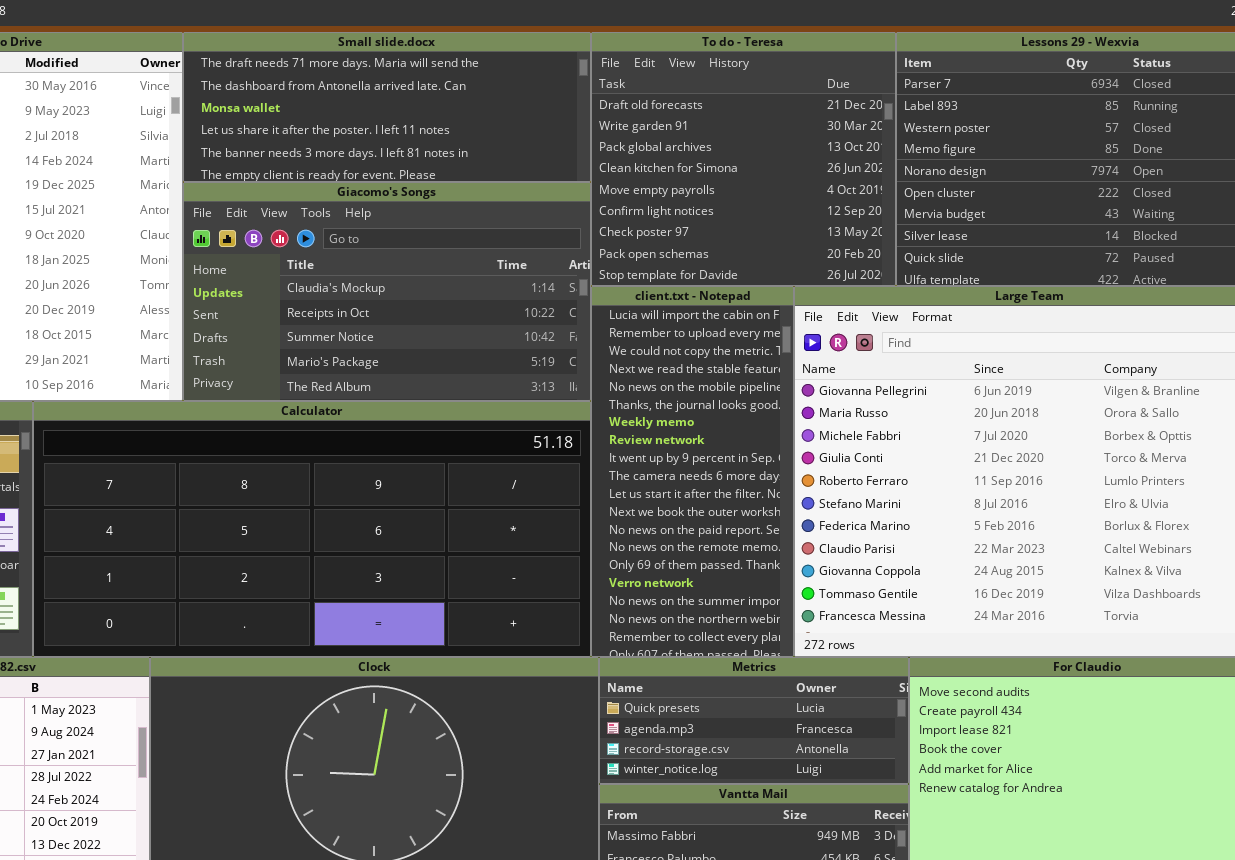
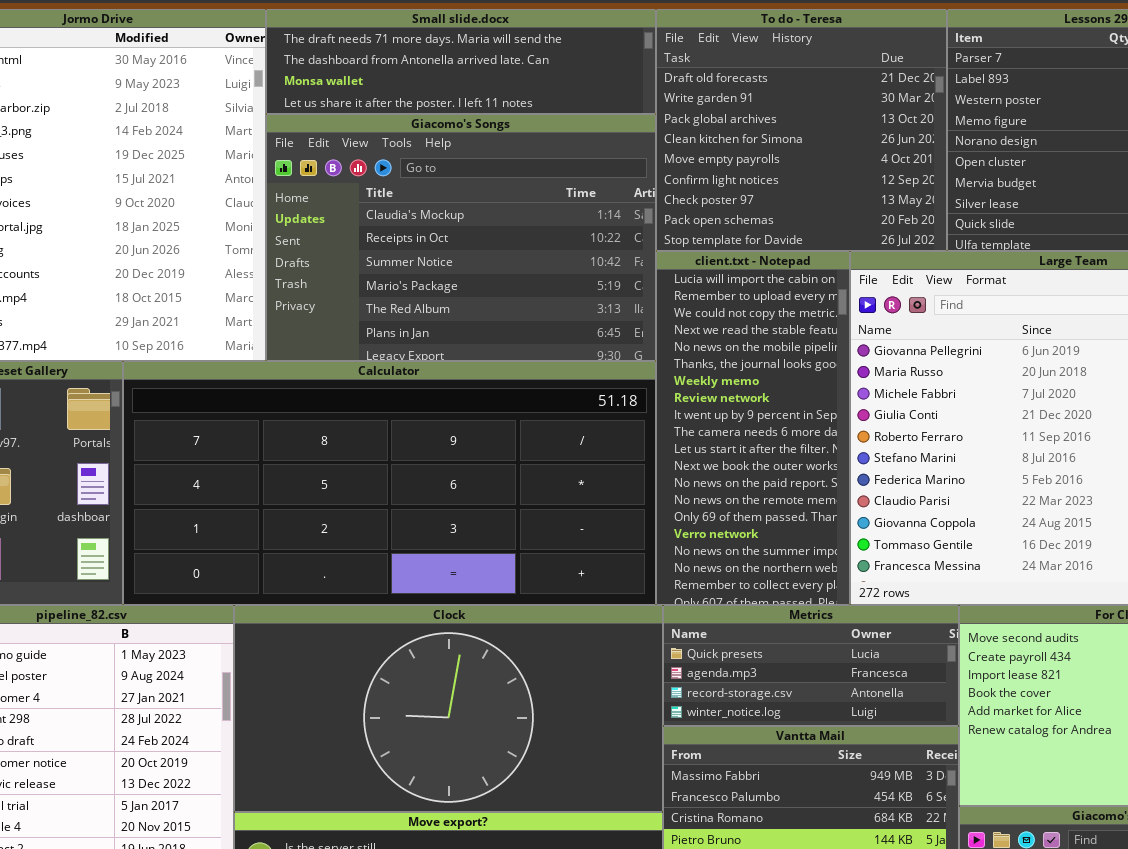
Small slide.docx: [183,32,591,182] -> [266,9,656,114], resized
Giacomo's Songs: [183,182,591,401] -> [266,114,656,361], resized

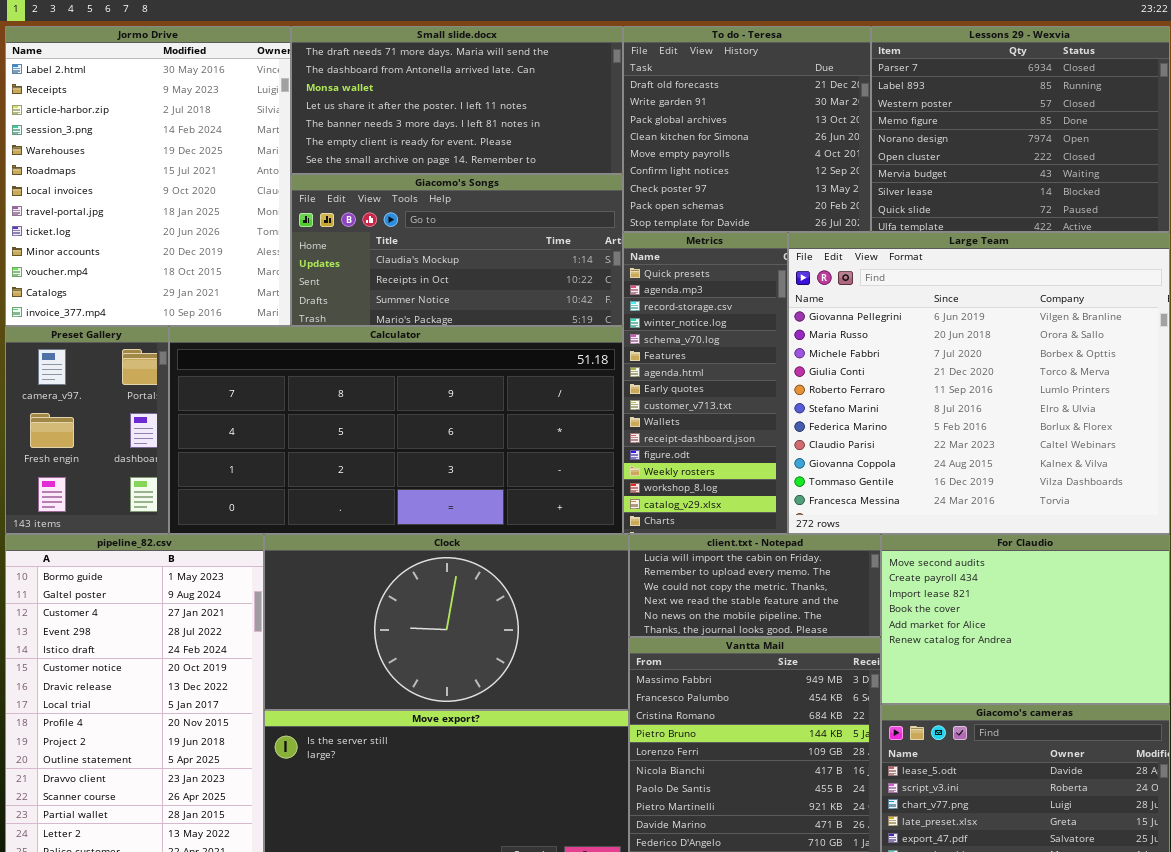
Small slide.docx: [266,9,656,114] -> [291,26,623,174], resized
Giacomo's Songs: [266,114,656,361] -> [291,174,623,326], resized
client.txt - Notepad: [656,251,850,605] -> [629,534,881,637], moved, resized
Metrics: [663,605,959,726] -> [623,232,788,534], moved, resized

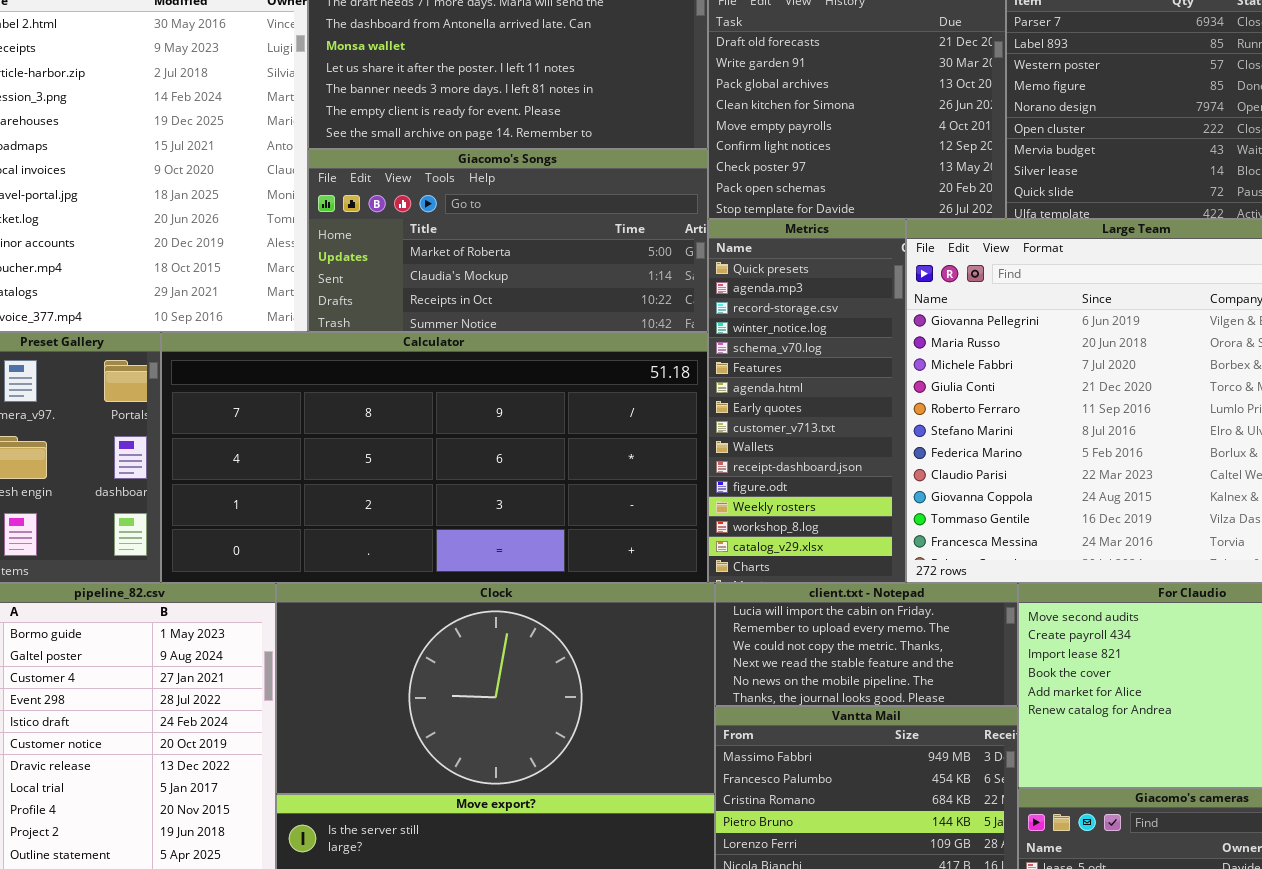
Giacomo's Songs: [291,174,623,326] -> [308,149,708,332], scrolled up 1 row

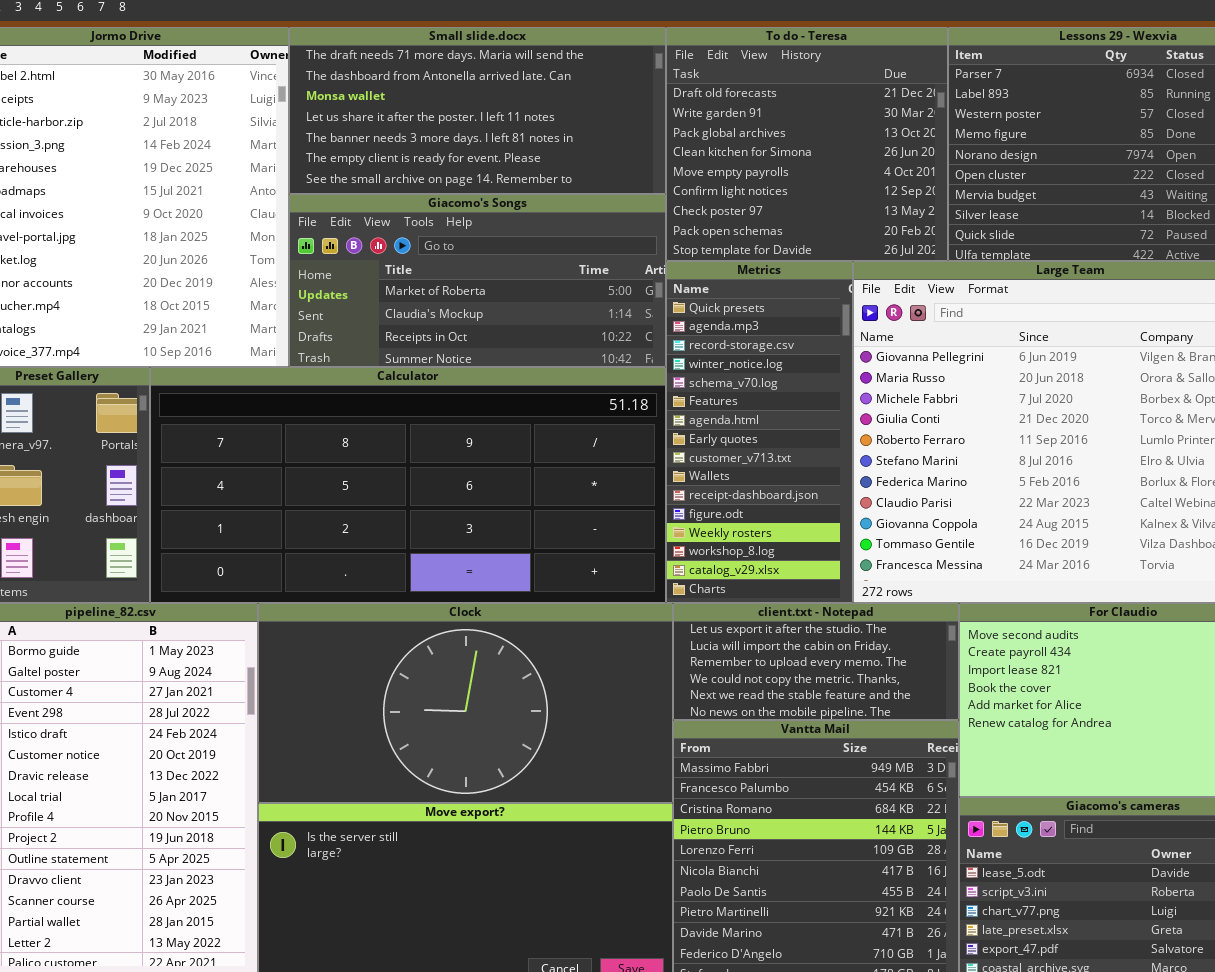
client.txt - Notepad: [715,583,1018,706] -> [673,603,959,720], scrolled up 1 row

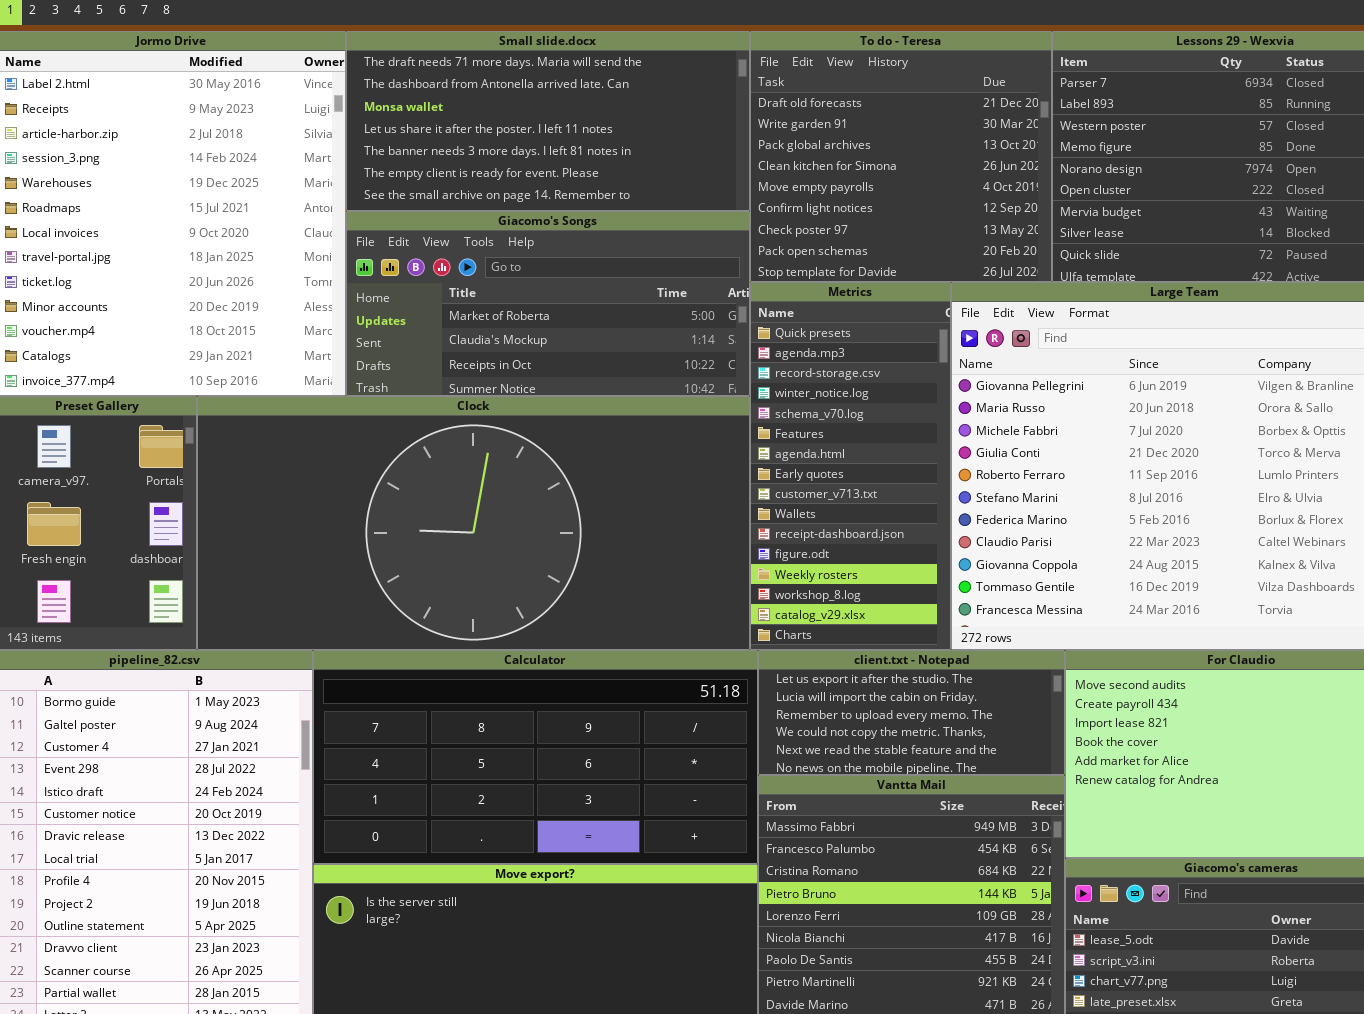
Calculator: [150,367,666,603] -> [313,650,758,864], moved, resized
Clock: [258,603,673,803] -> [197,396,750,650], moved, resized

